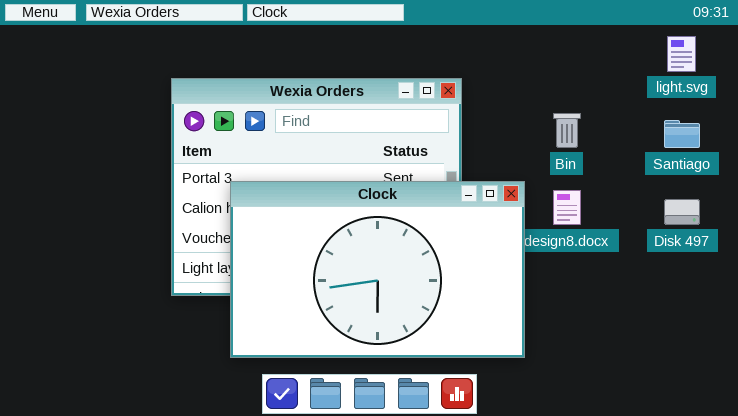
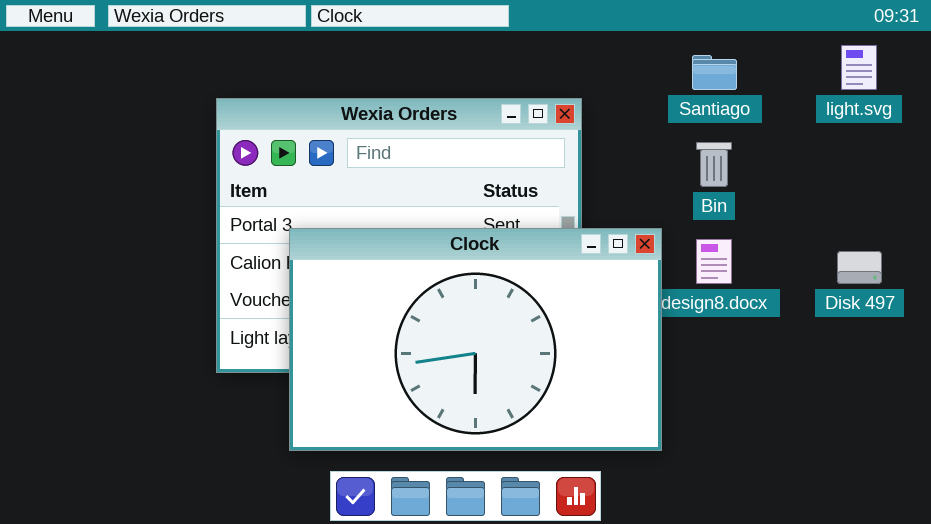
Santiago: [664,120,700,148] -> [692,55,737,90], moved

